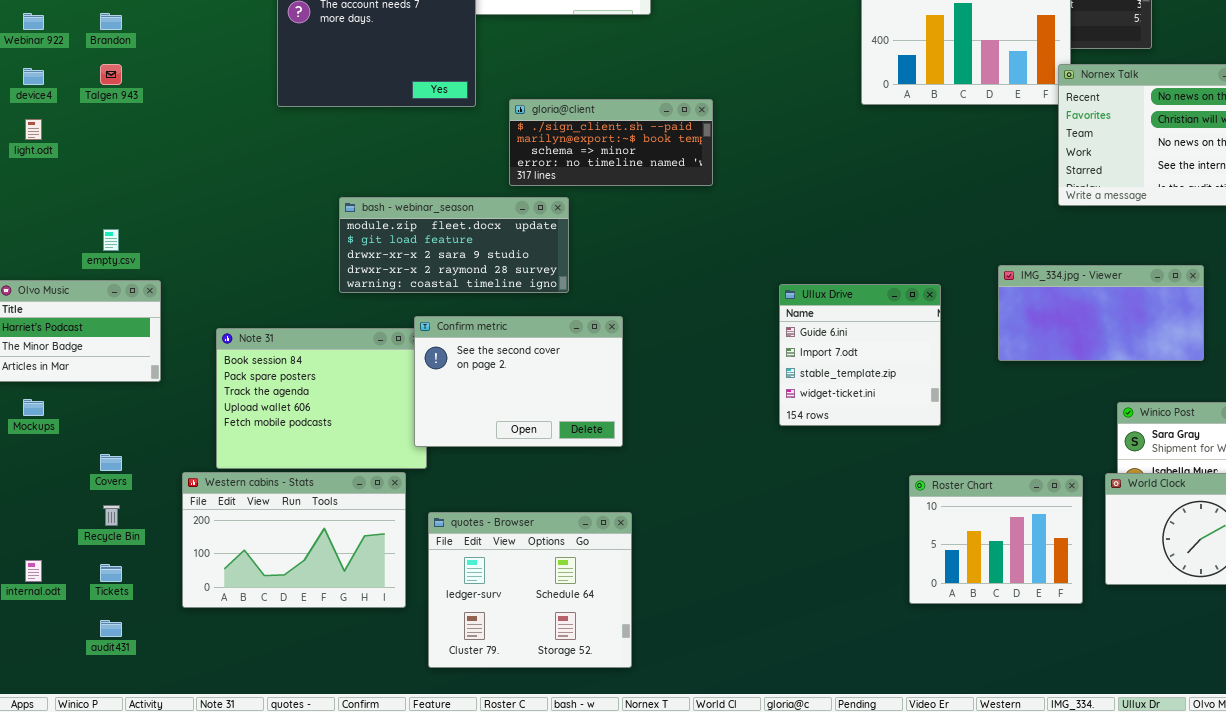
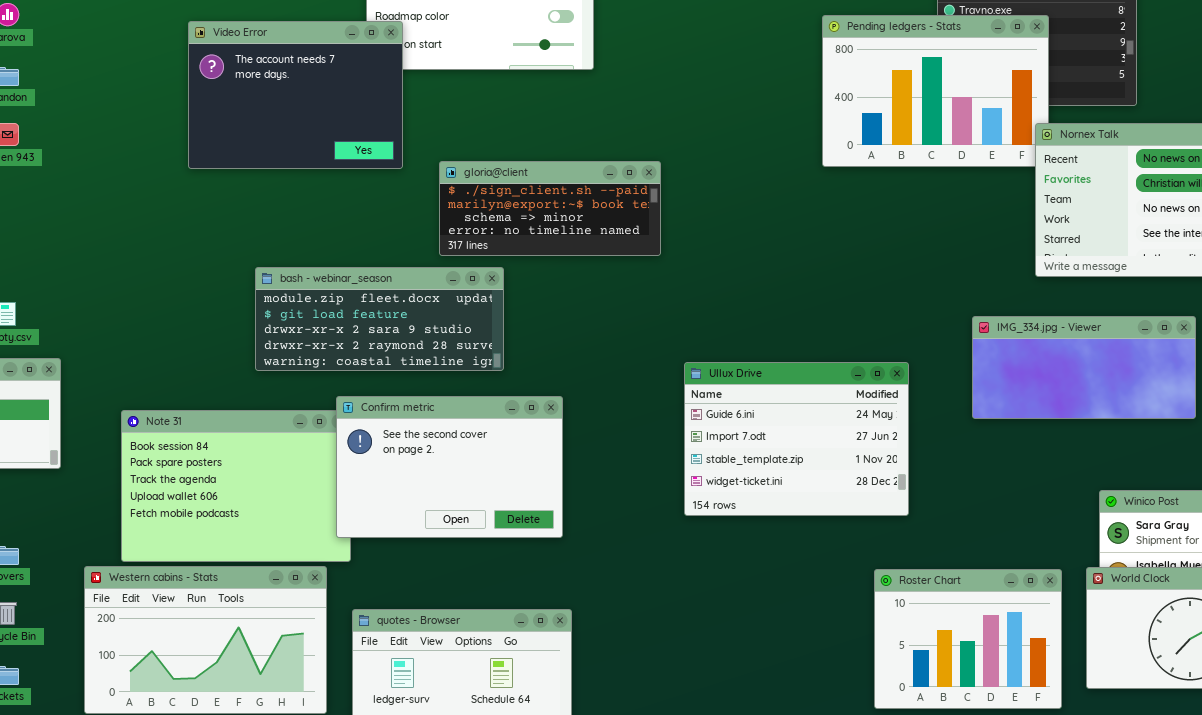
IMG_334.jpg - Viewer: [998,265,1204,361] -> [972,316,1196,419], moved
Ullux Drive: [779,284,941,426] -> [684,362,909,516], resized

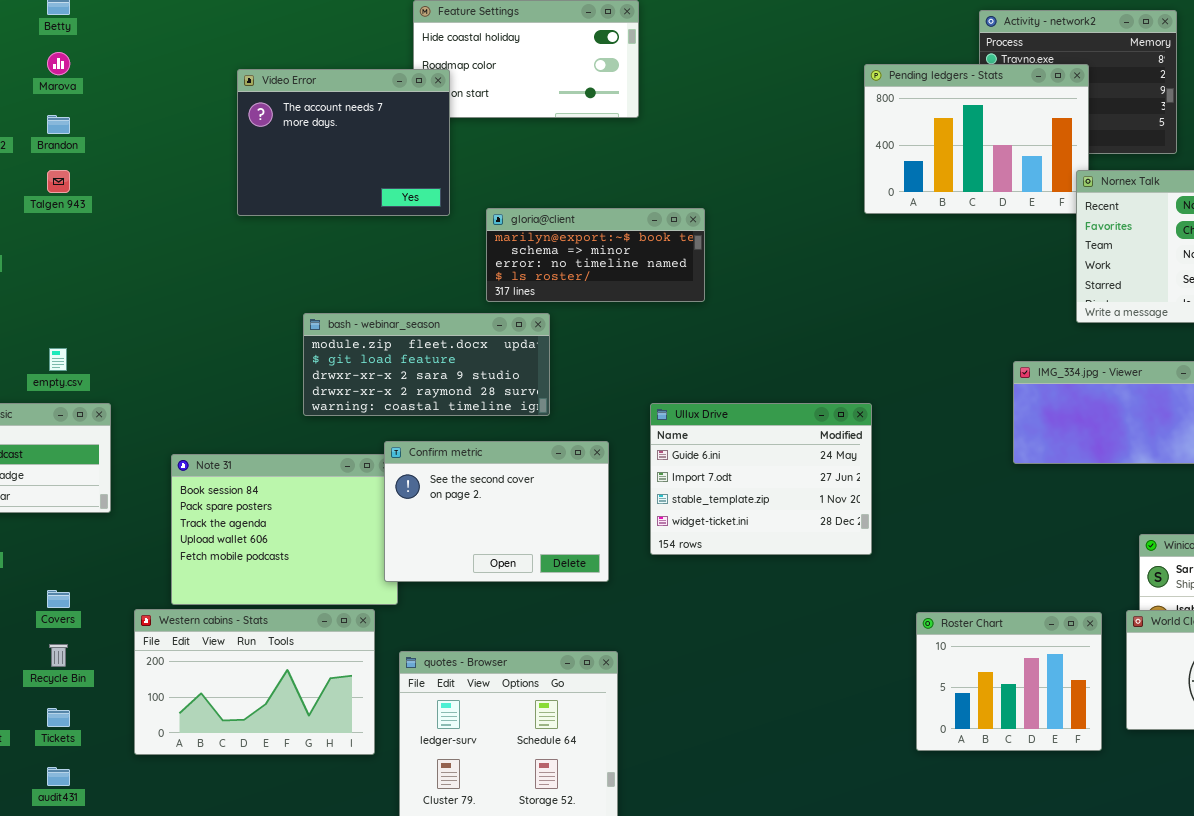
gloria@client: [439,161,661,256] -> [486,208,705,302], scrolled down 1 row
Ullux Drive: [684,362,909,516] -> [650,403,872,555], moved

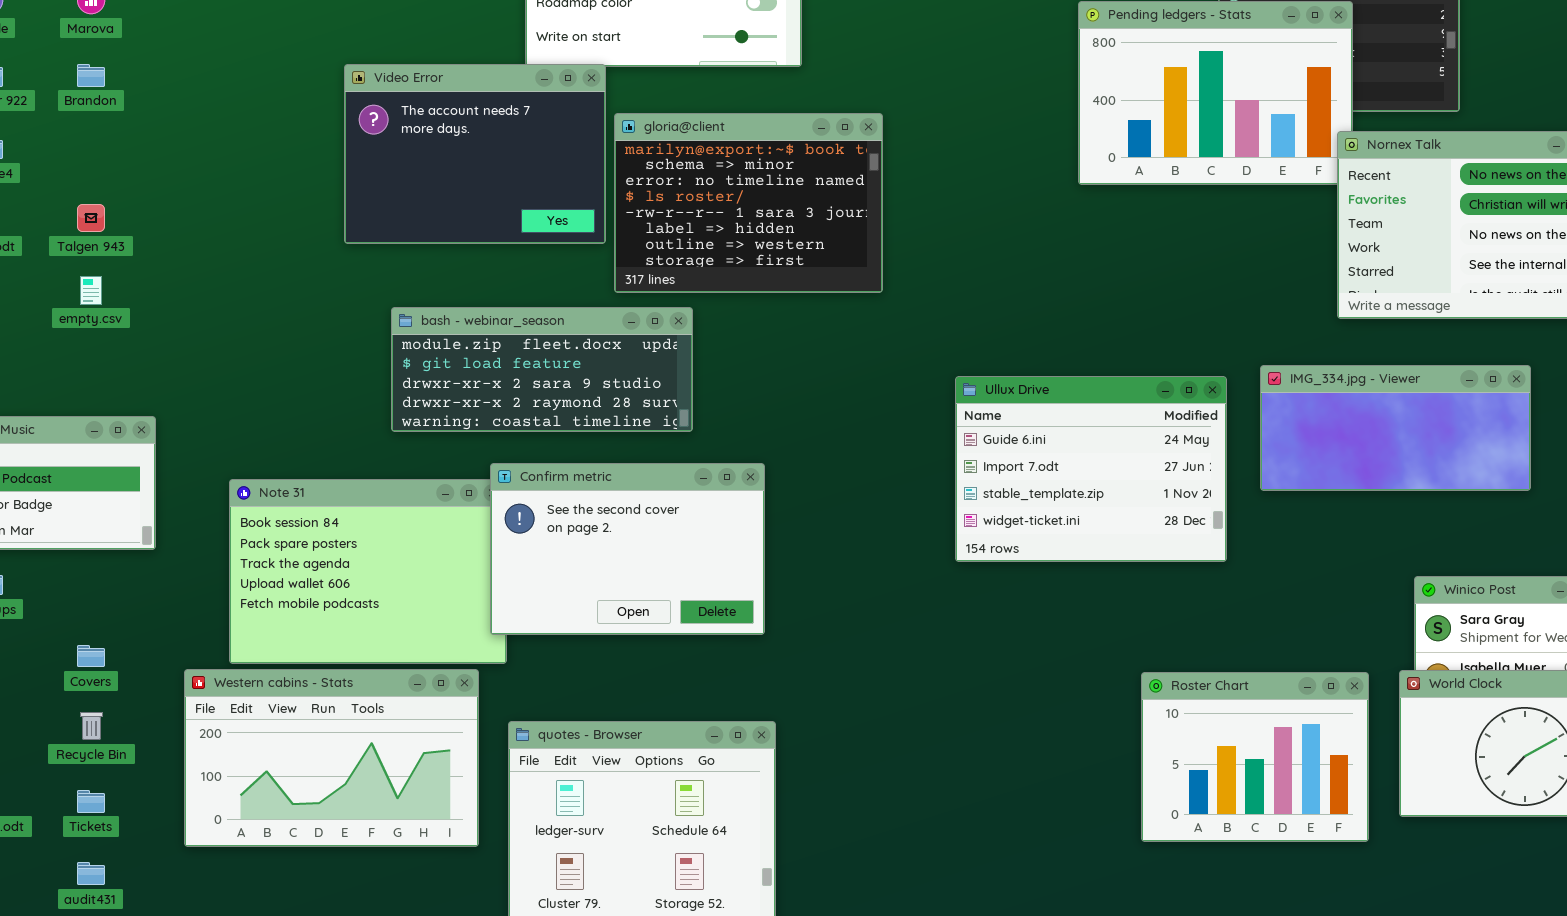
Video Error: [237,69,450,216] -> [344,64,606,244], moved
Talgen 943: [47,170,70,193] -> [77,204,105,232], moved
gloria@client: [486,208,705,302] -> [614,113,883,293], resized
empty.csv: [49,348,67,371] -> [80,276,102,305], moved
Ullux Drive: [650,403,872,555] -> [955,376,1227,562], moved

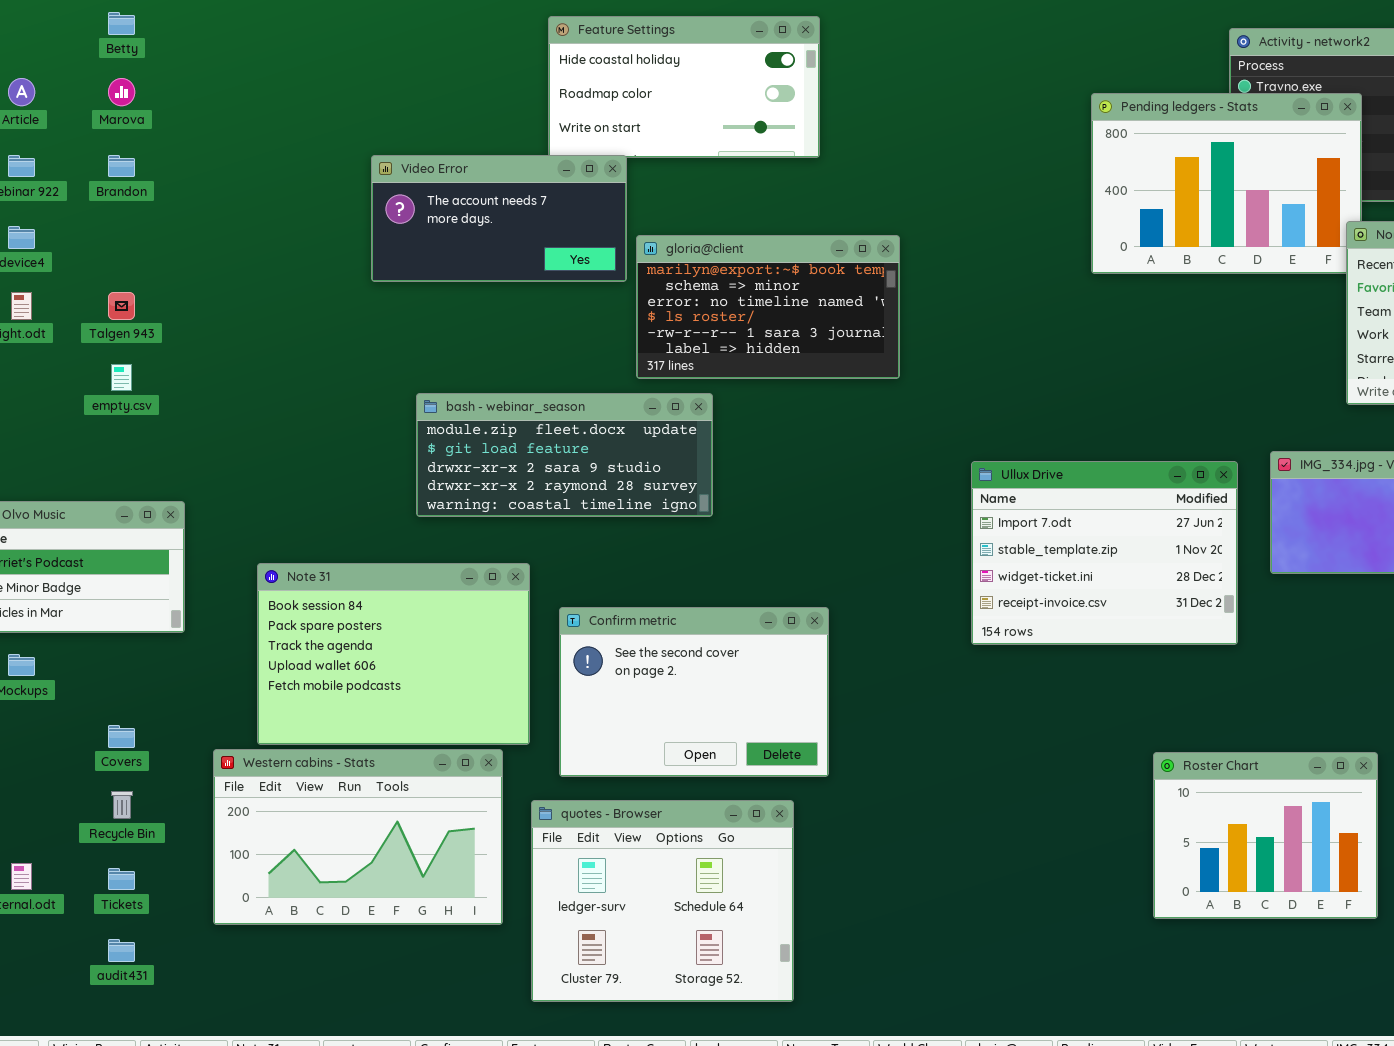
Video Error: [344,64,606,244] -> [371,155,627,282], resized
gloria@client: [614,113,883,293] -> [636,235,900,379], resized
Ullux Drive: [955,376,1227,562] -> [971,461,1238,645], scrolled down 1 row
Confirm metric: [490,463,765,635] -> [559,607,829,777], moved

